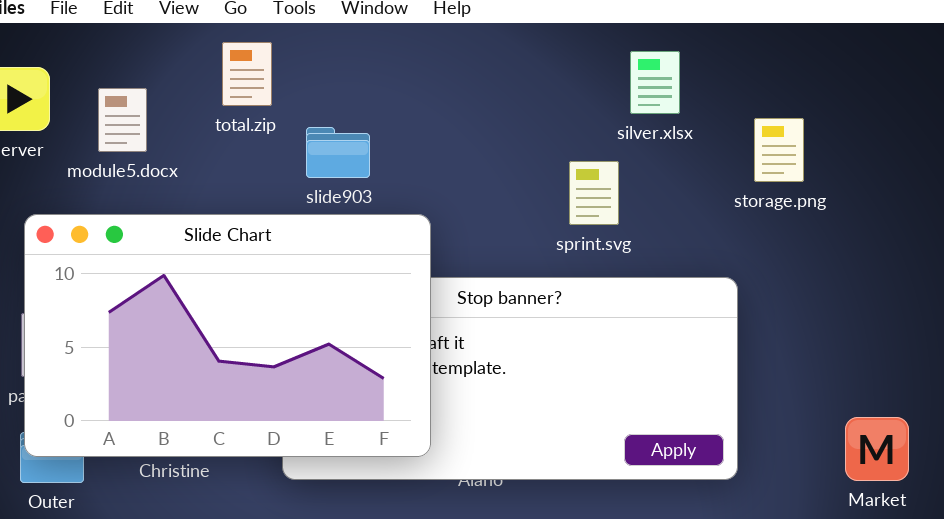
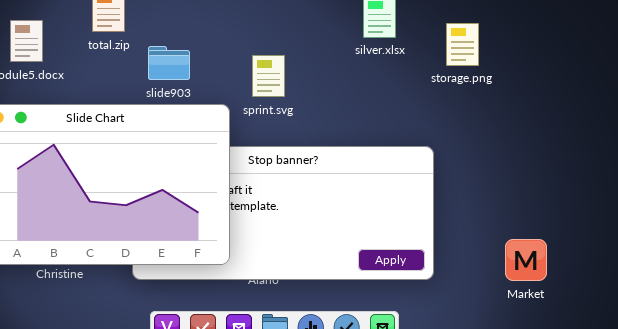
storage.png: [754,118,804,182] -> [446,23,479,66], moved
sprint.svg: [569,161,619,225] -> [252,55,285,97], moved

